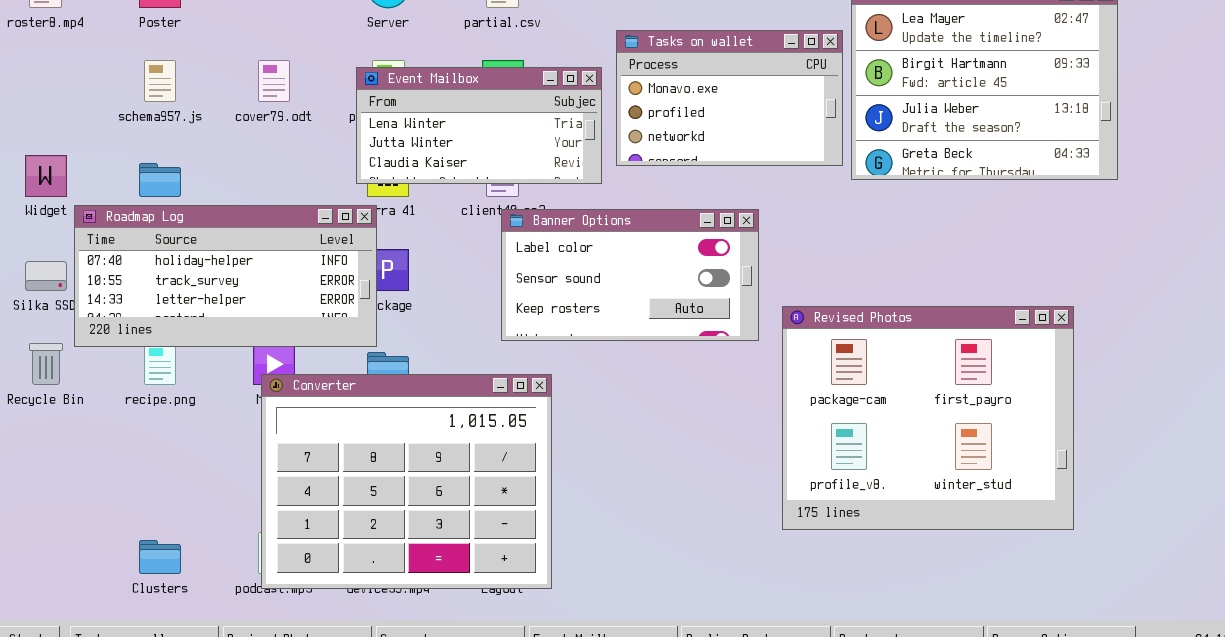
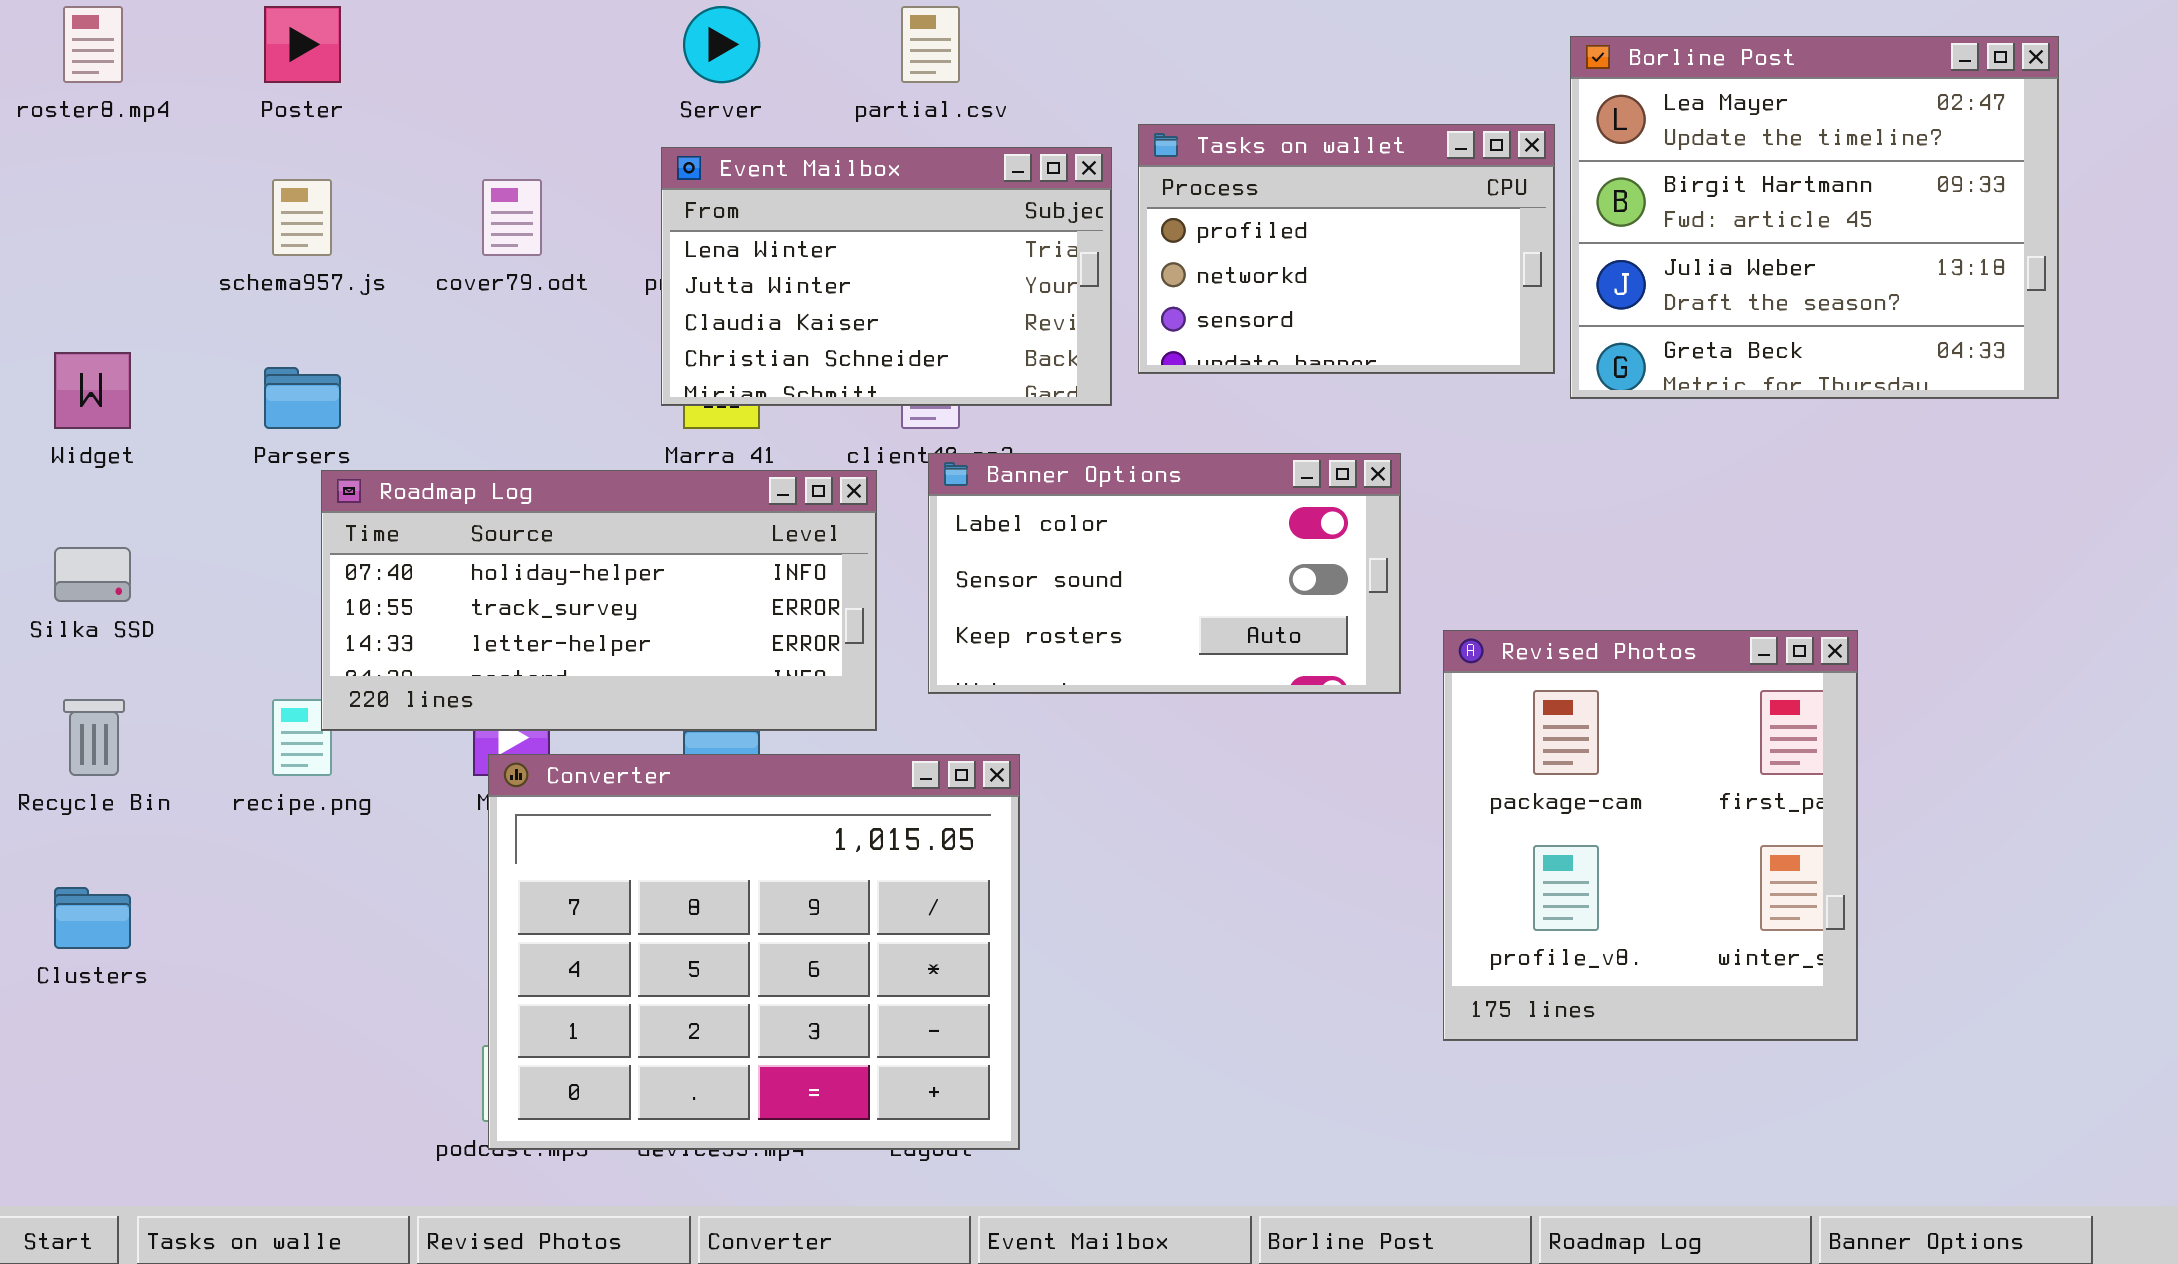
Tasks on wallet: [616,30,843,166] -> [1138,124,1555,374], scrolled down 1 row
Event Mailbox: [356,67,602,184] -> [661,147,1112,406], resized
Roadmap Log: [74,205,377,347] -> [321,470,877,731], moved
Revised Photos: [782,306,1074,530] -> [1443,630,1858,1041], resized
Clusters: [139,540,181,574] -> [54,887,131,949], moved

